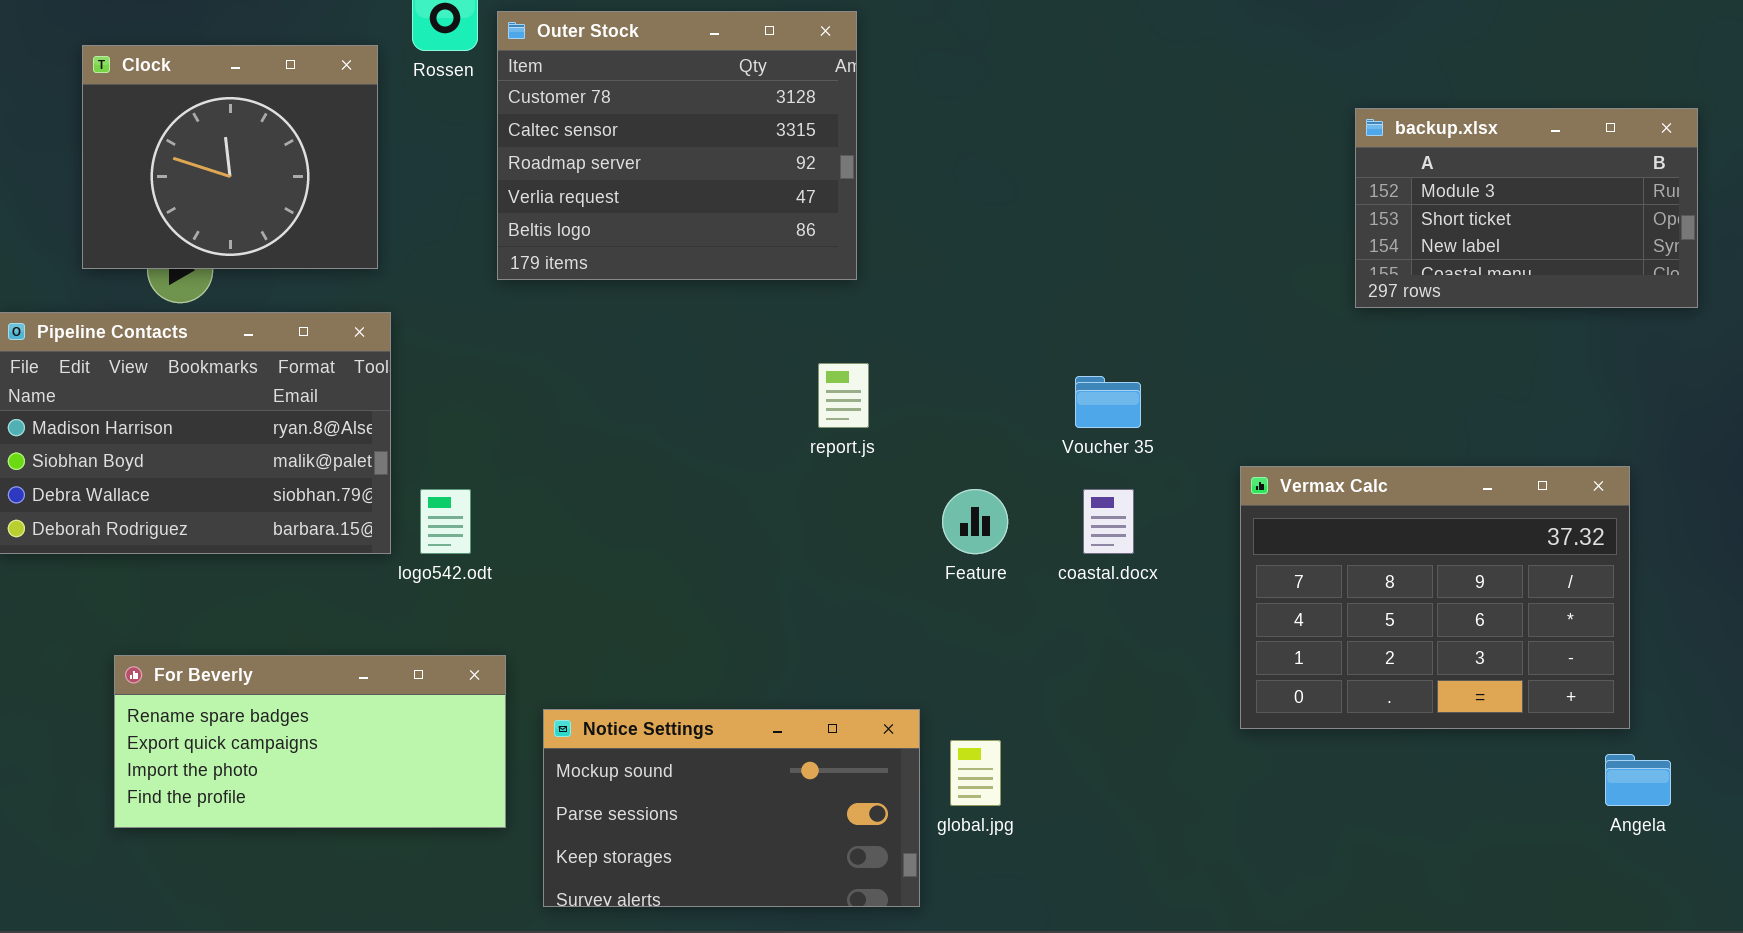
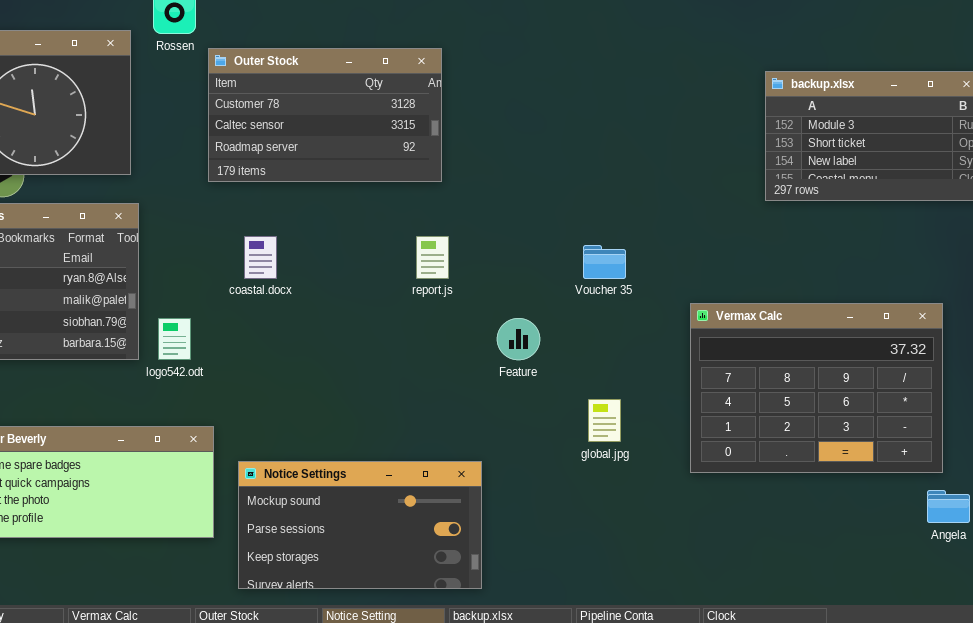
Outer Stock: [497,11,857,280] -> [208,48,442,182], resized
coastal.docx: [1083,489,1134,554] -> [244,236,277,279], moved
global.jpg: [950,740,1001,806] -> [588,399,621,442], moved

